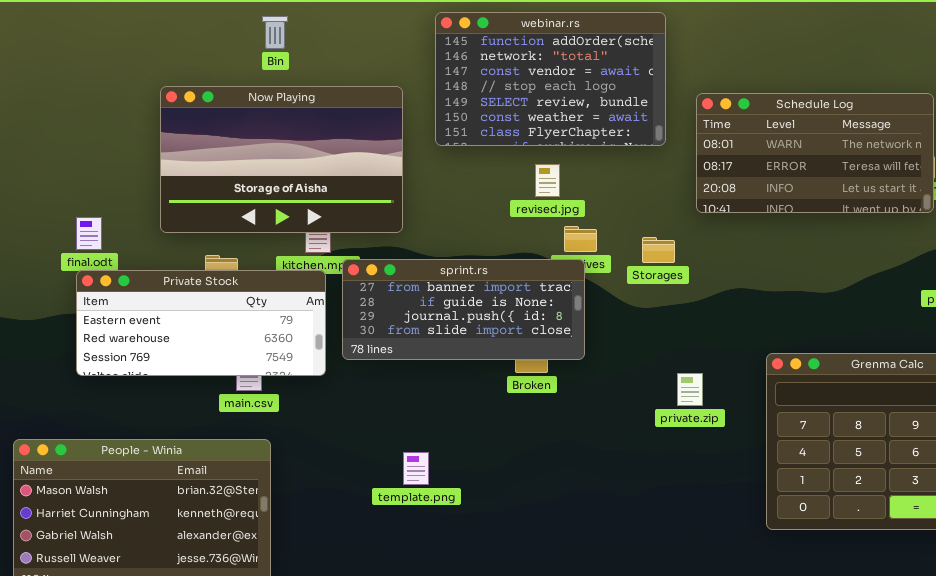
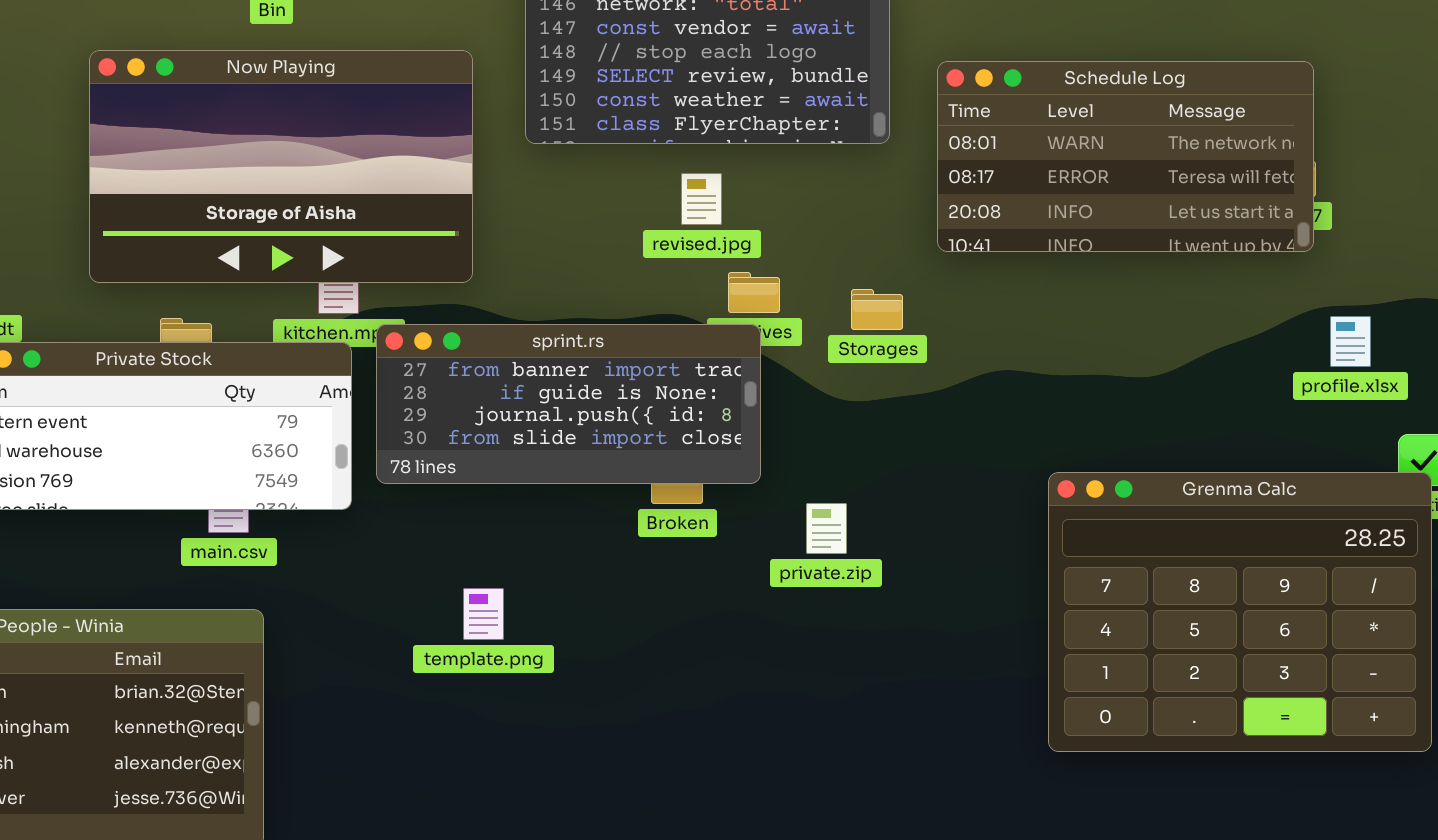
private.zip: [677,373,703,406] -> [806,503,847,554], moved
template.png: [403,452,429,485] -> [463,588,504,640], moved

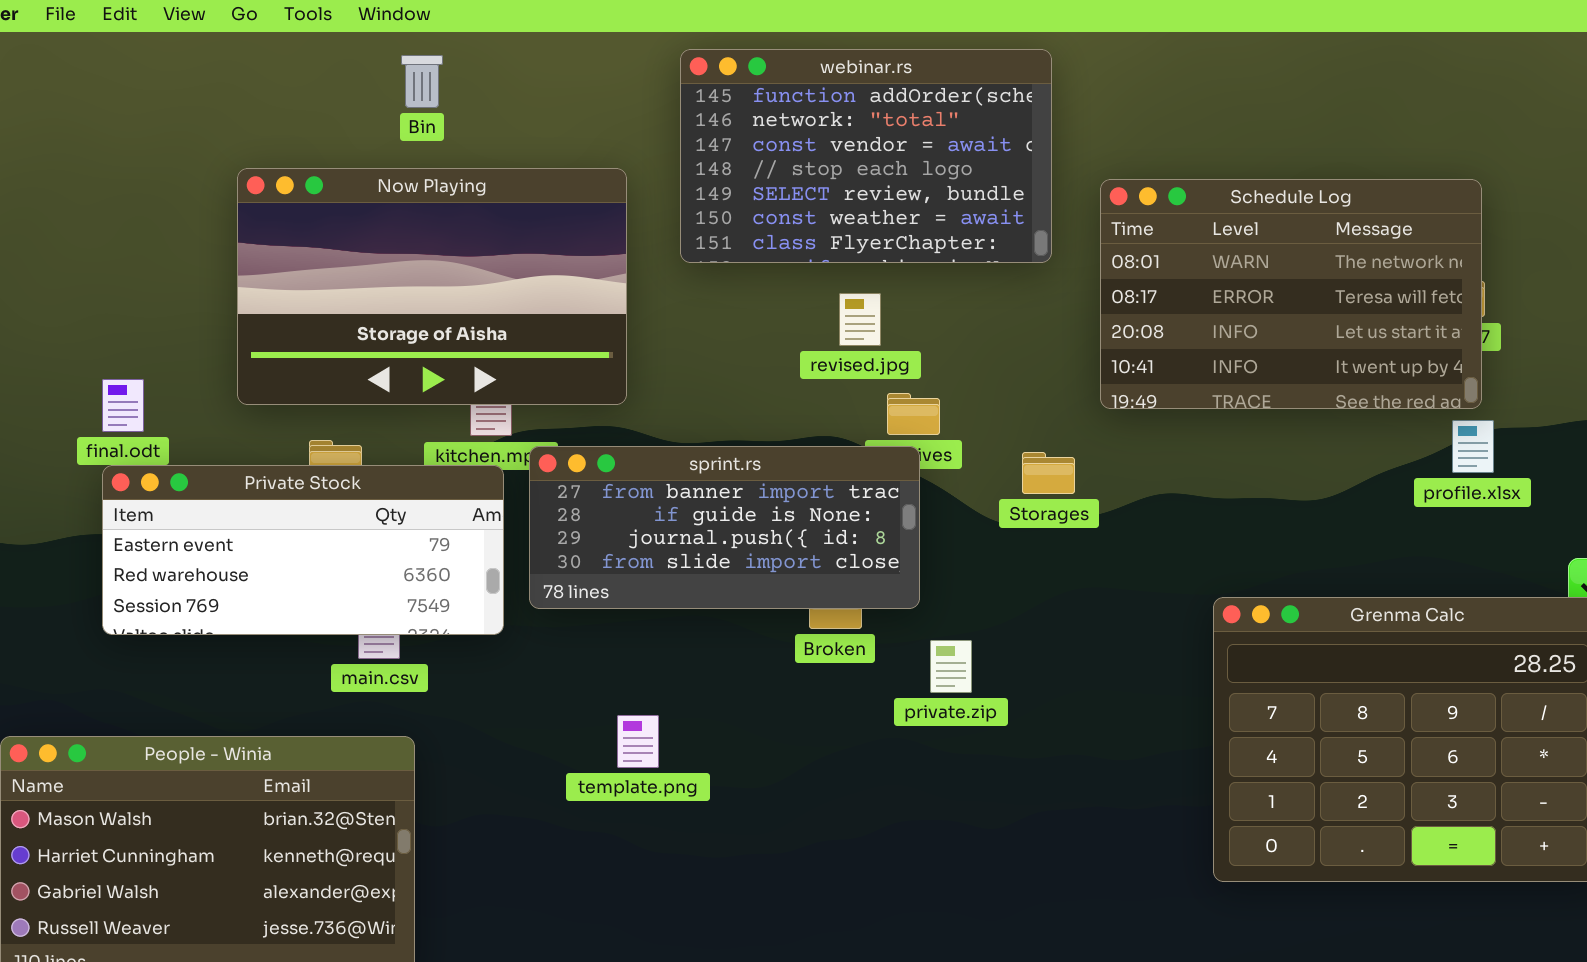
Schedule Log: [937,61,1314,252] -> [1100,179,1482,409], resized
Storages: [851,289,903,330] -> [1022,452,1075,494], moved
profile.xlsx: [1330,316,1371,367] -> [1452,420,1494,473], moved
private.zip: [806,503,847,554] -> [930,640,972,693], moved

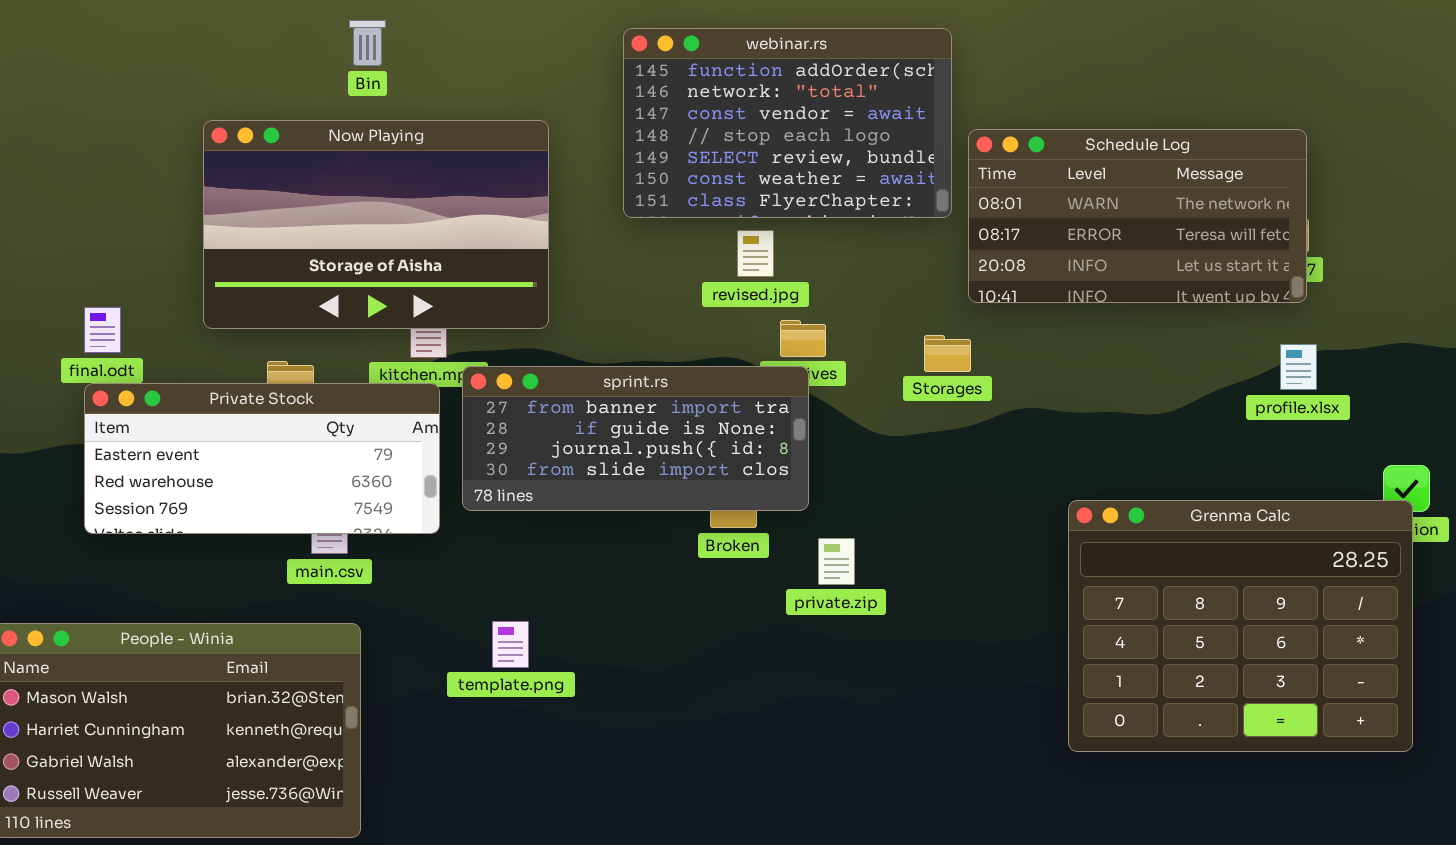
webinar.rs: [680,49,1052,263] -> [623,28,952,218], moved
Schedule Log: [1100,179,1482,409] -> [968,129,1307,303], resized
Storages: [1022,452,1075,494] -> [924,335,971,372], moved
template.png: [617,715,659,768] -> [492,621,529,668], moved

